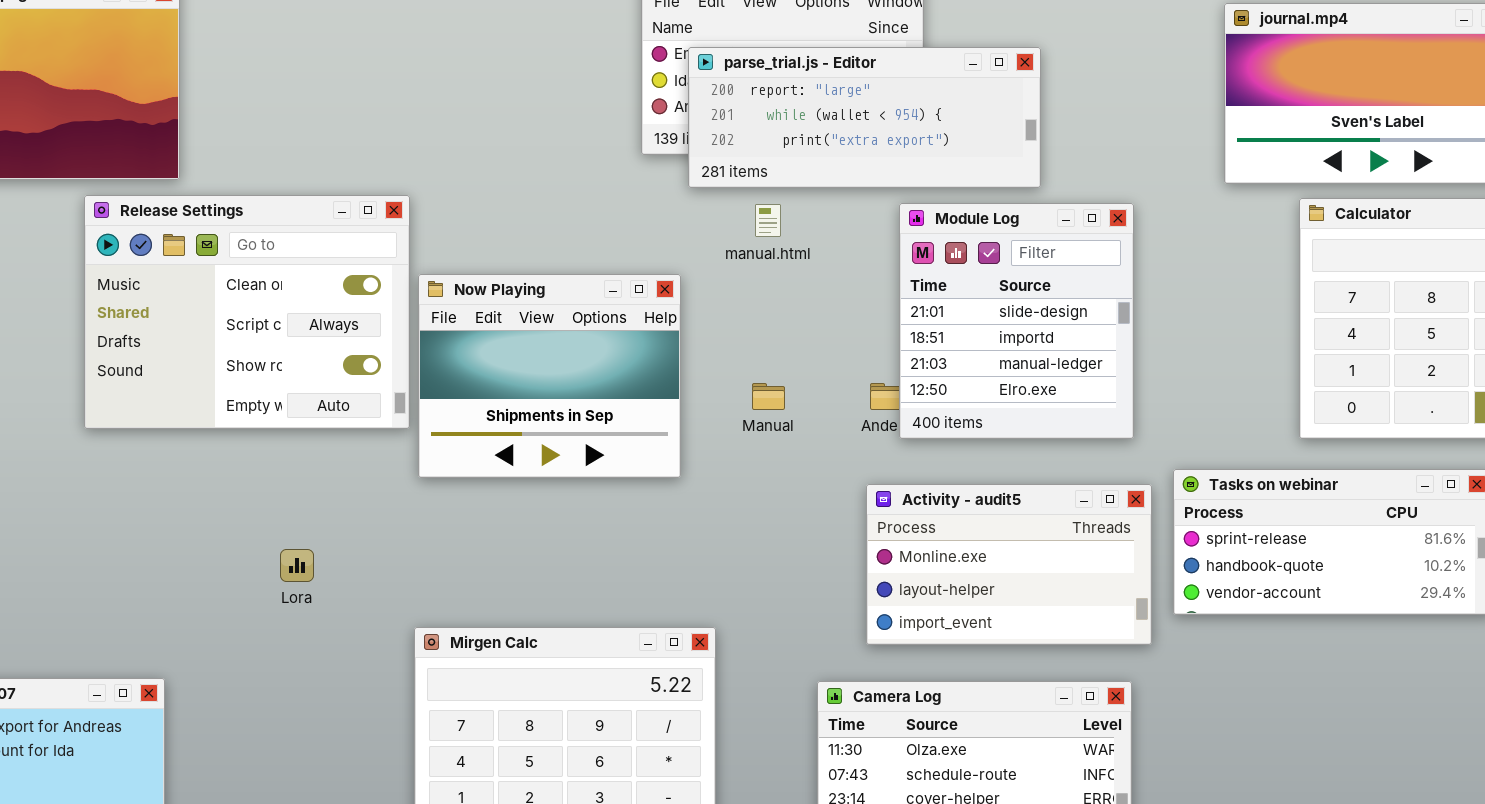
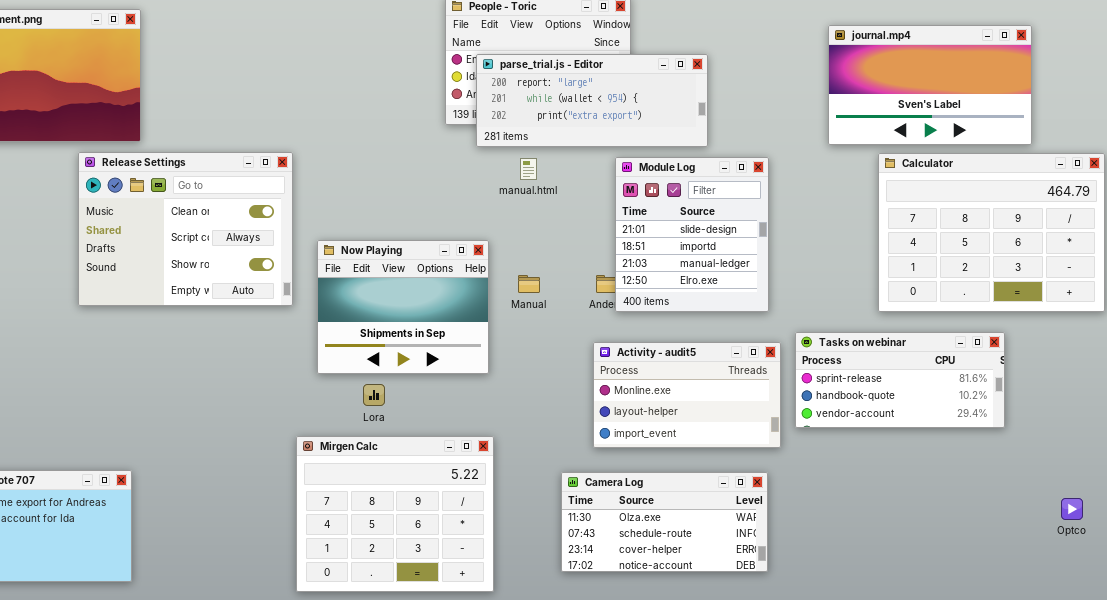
Now Playing: [418,274,681,478] -> [317,240,489,374], moved
Lora: [280,549,314,582] -> [363,384,385,406], moved

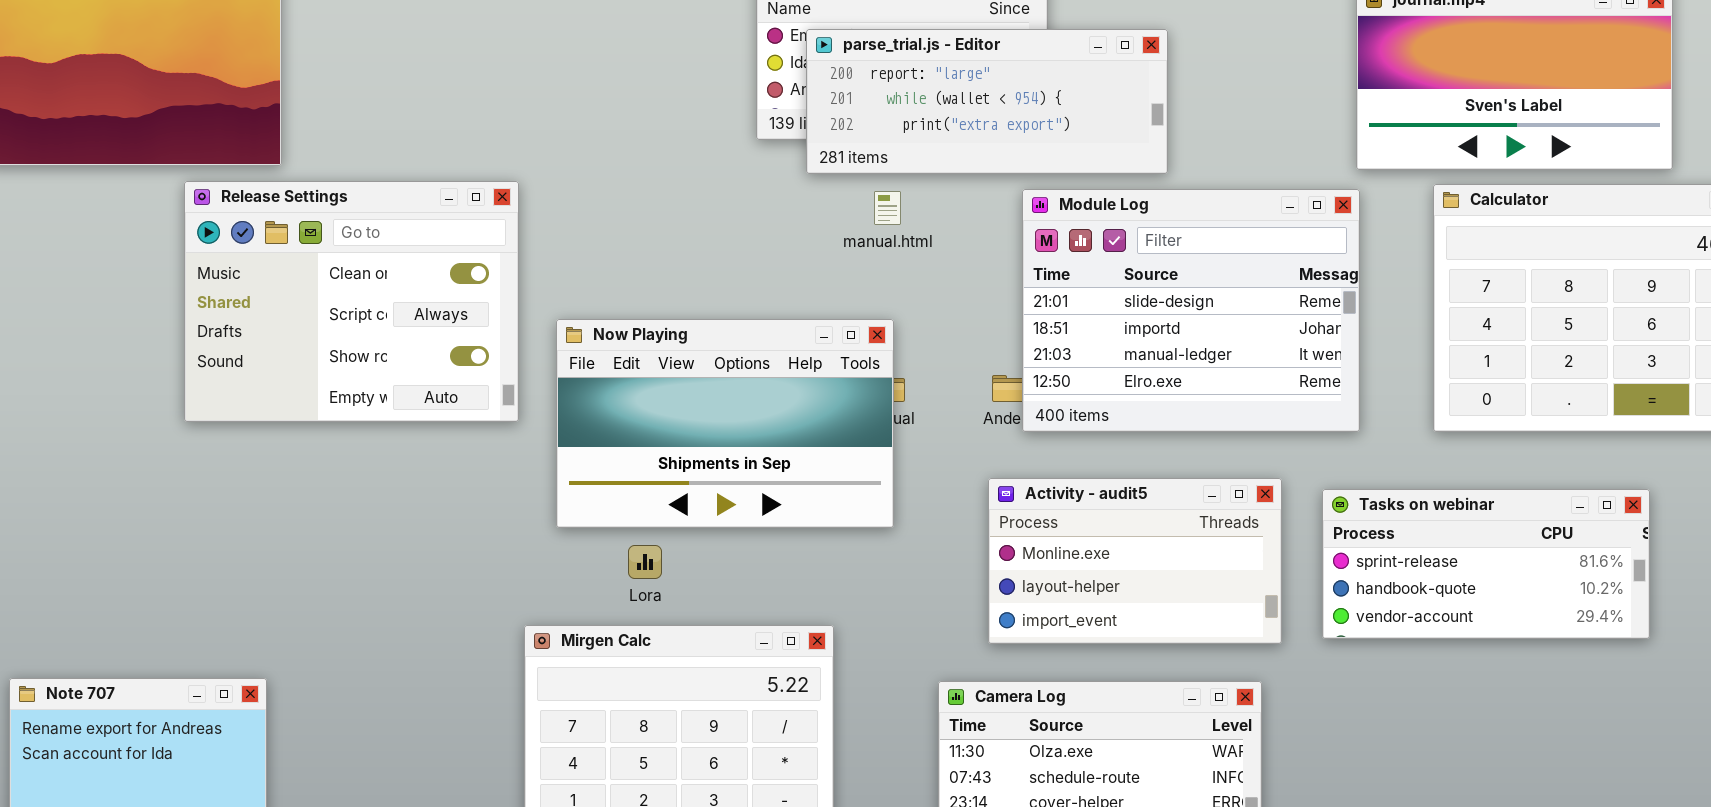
Module Log: [615,157,769,312] -> [1022,189,1360,432], resized
Now Playing: [317,240,489,374] -> [556,319,894,528], resized
Tasks on webinar: [795,332,1005,428] -> [1322,489,1650,639], moved

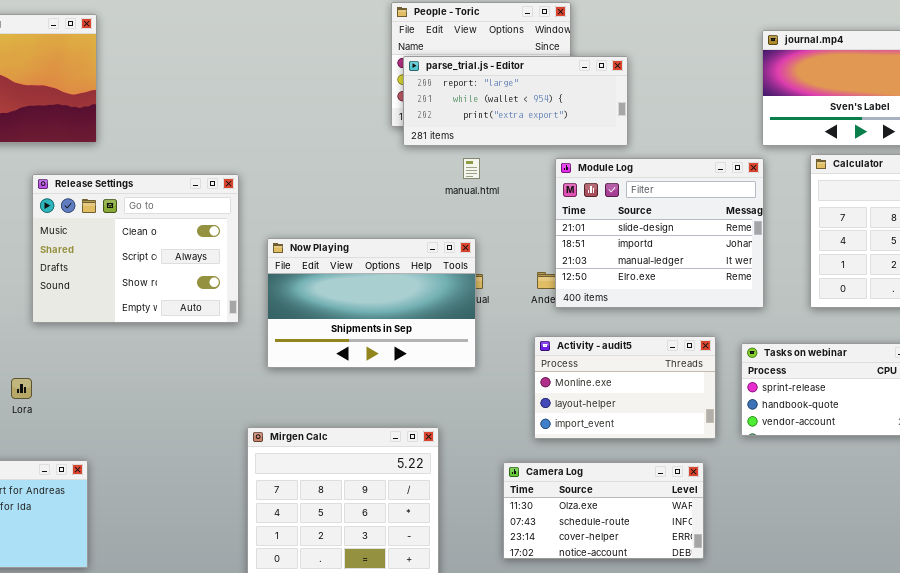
parse_trial.js - Editor: [806,29,1168,174] -> [403,56,628,146], moved
Release Settings: [184,181,519,422] -> [32,174,239,323], moved
Lora: [628,545,662,579] -> [11,378,32,399], moved

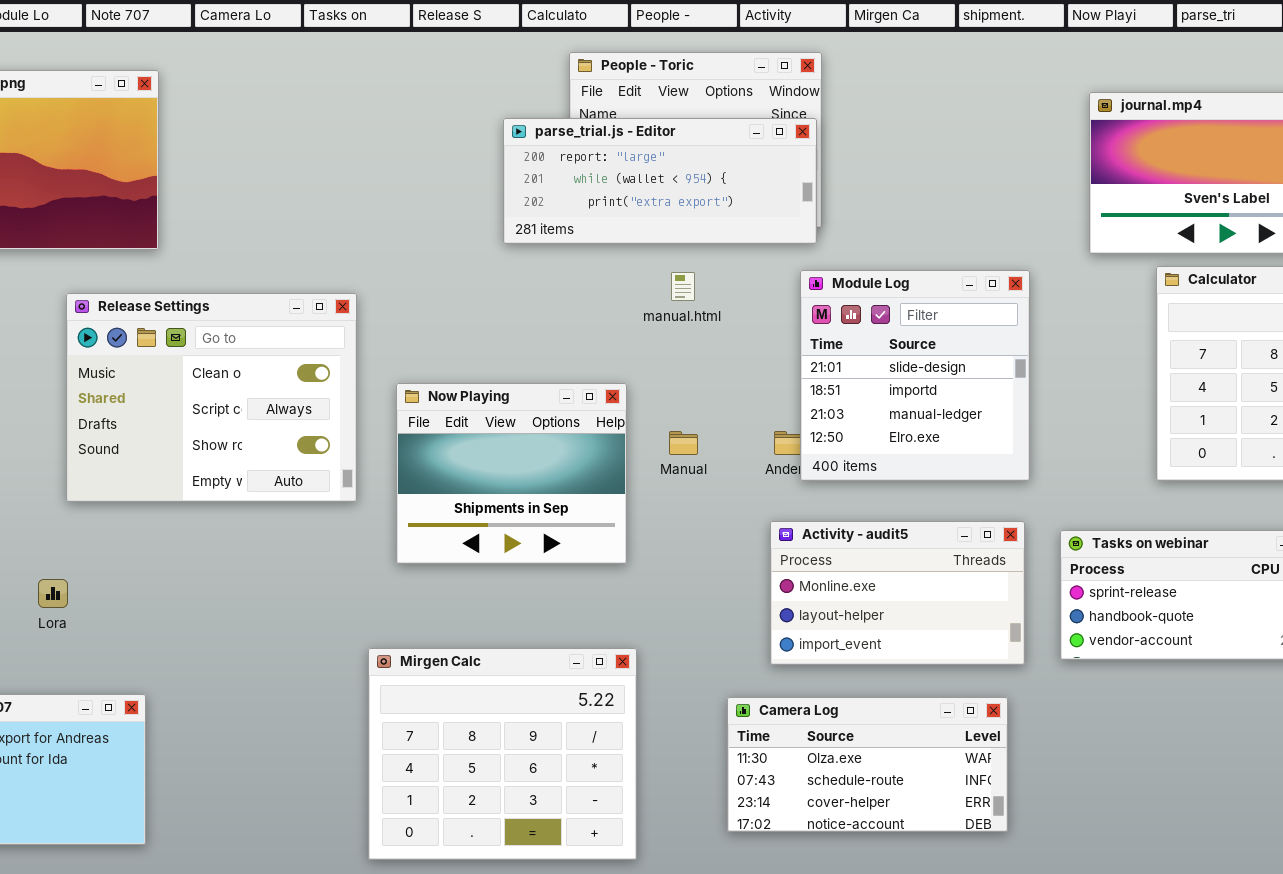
parse_trial.js - Editor: [403,56,628,146] -> [503,118,817,244], moved
Module Log: [555,158,764,308] -> [800,270,1030,481], resized
Now Playing: [267,238,476,368] -> [396,383,627,564], resized

